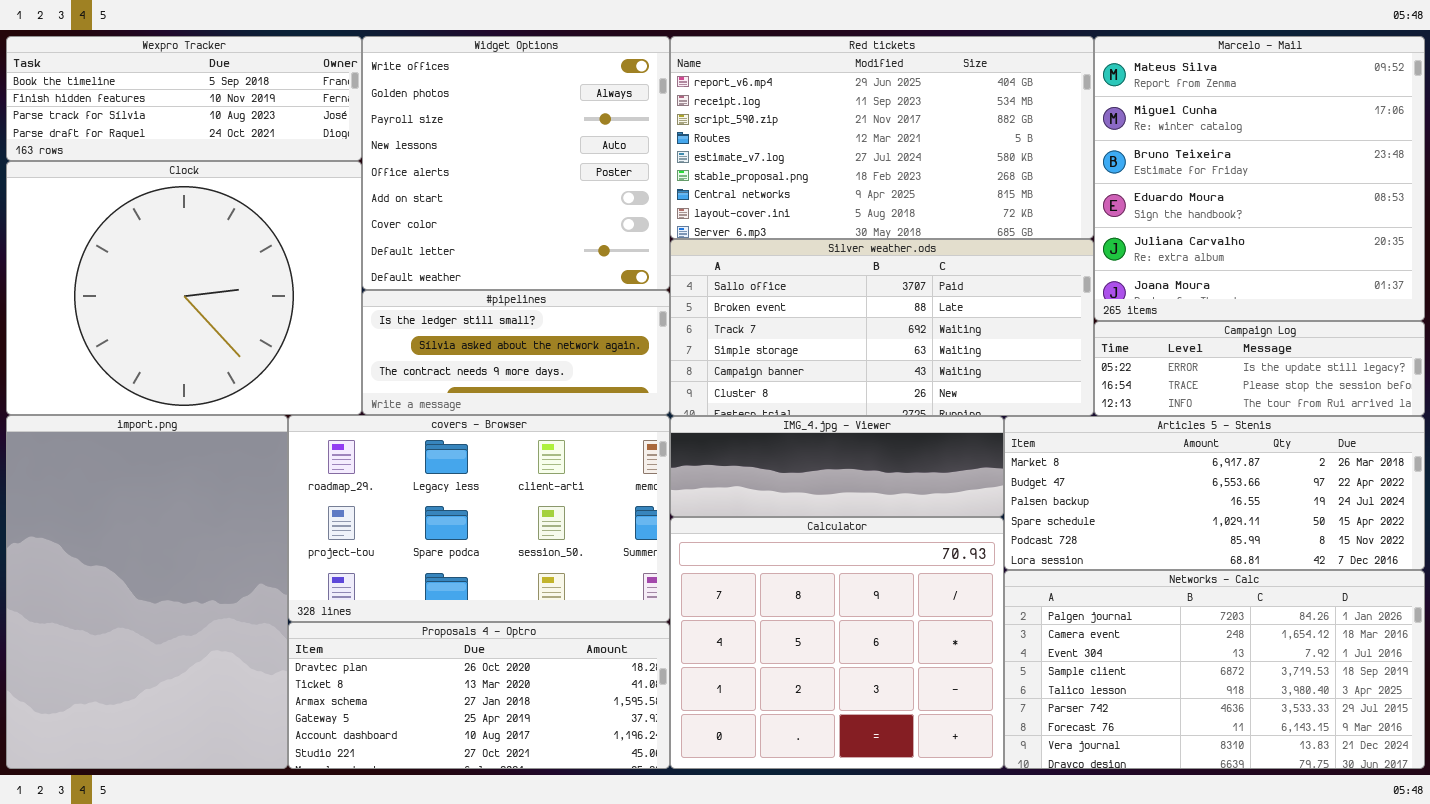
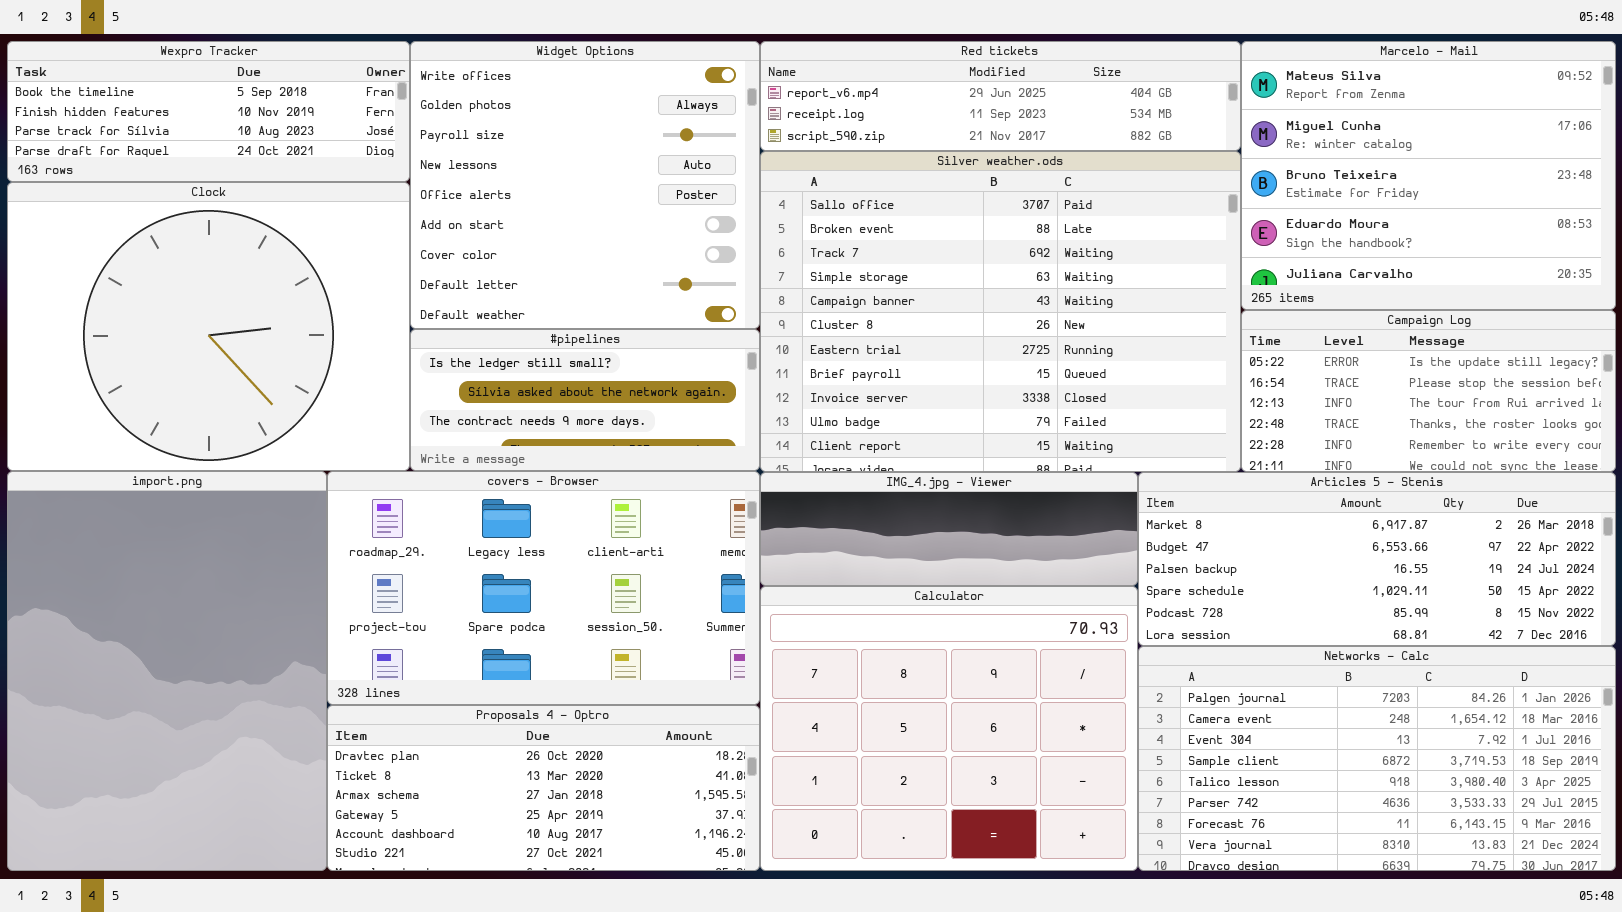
Red tickets: [670,36,1094,239] -> [760,41,1241,151], resized
Marcelo - Mail: [1094,36,1425,321] -> [1241,41,1616,310], resized
Silver weather.ods: [670,239,1094,416] -> [760,151,1241,472], resized
Campaign Log: [1094,321,1425,416] -> [1241,310,1616,472], resized

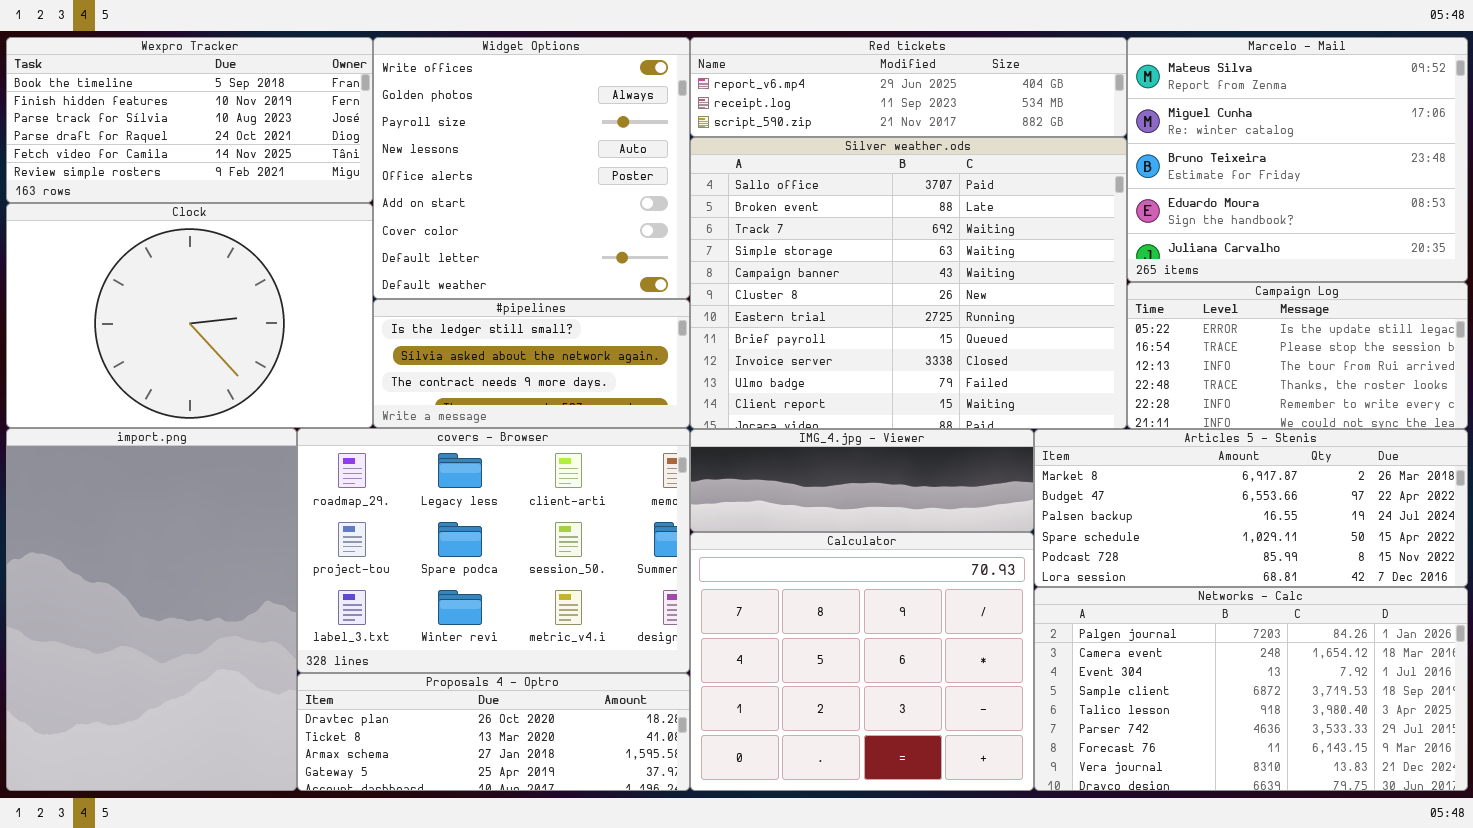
Wexpro Tracker: [7,41,410,182] -> [6,37,373,203], resized
Clock: [7,182,410,471] -> [6,203,373,428], resized
covers - Browser: [327,471,760,705] -> [297,428,690,673], resized
Proposals 4 - Optro: [327,705,760,871] -> [297,673,690,791], resized

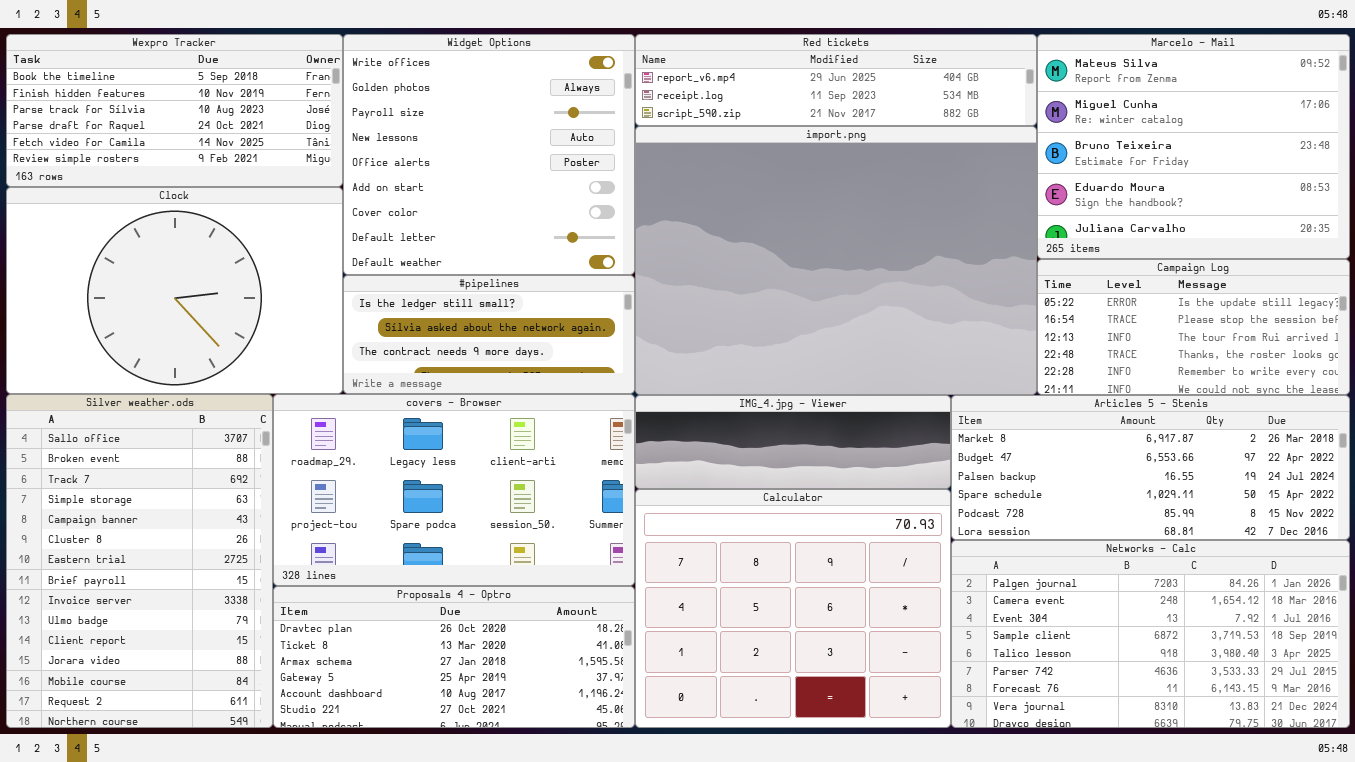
Silver weather.ods: [690,137,1127,429] -> [6,394,273,728], moved, resized
import.png: [6,428,297,791] -> [635,126,1037,395], moved, resized
covers - Browser: [297,428,690,673] -> [273,394,635,586], resized
Proposals 4 - Optro: [297,673,690,791] -> [273,586,635,728], resized

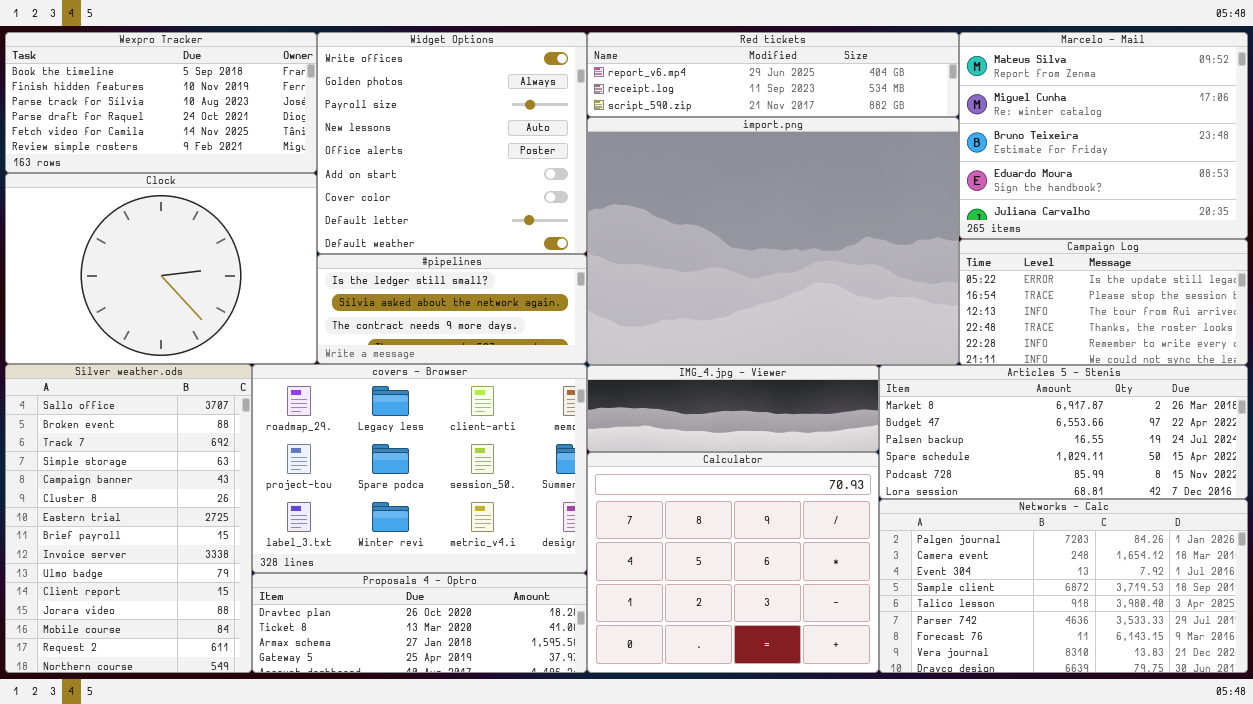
covers - Browser: [273,394,635,586] -> [252,364,587,573], resized
Proposals 4 - Optro: [273,586,635,728] -> [252,573,587,673], resized

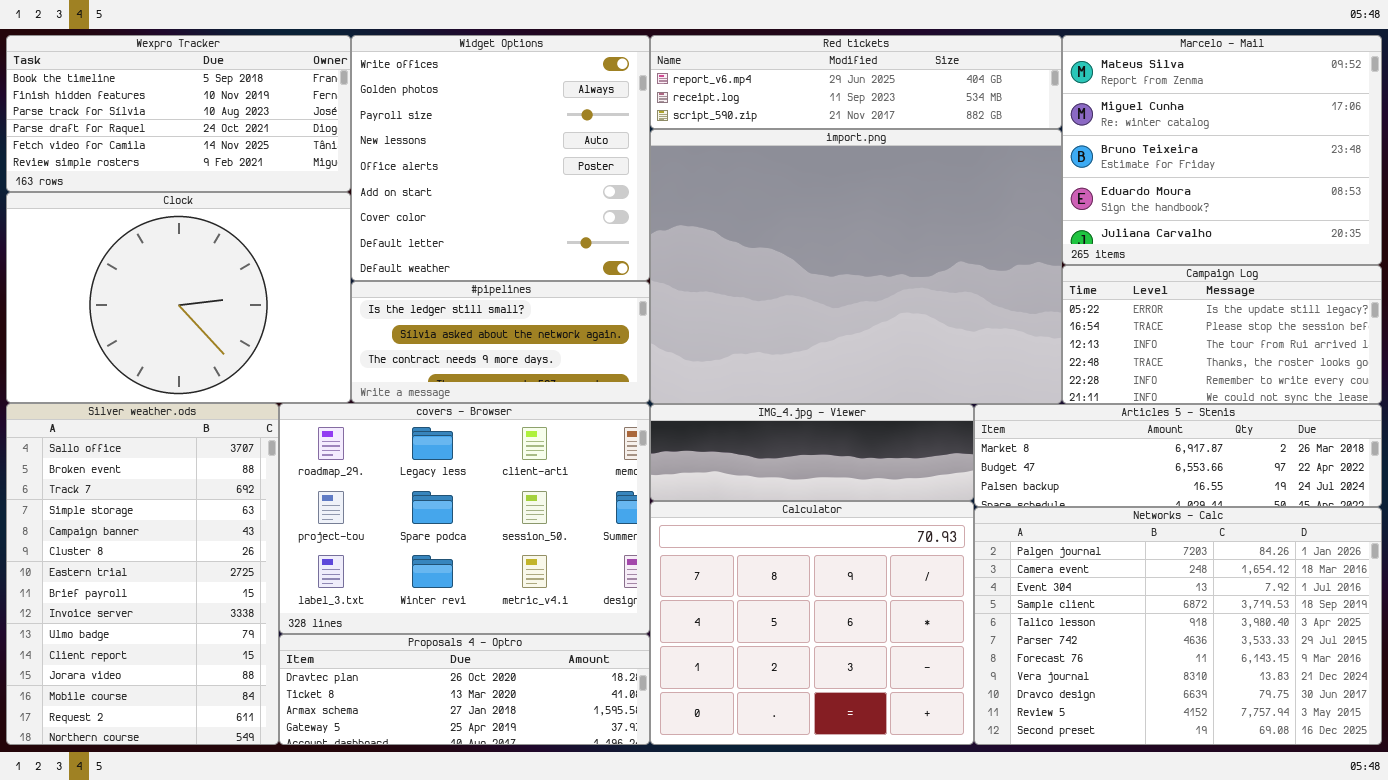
Articles 5 - Stenis: [879,365,1248,499] -> [974,404,1382,507], resized
Networks - Calc: [879,499,1248,673] -> [974,507,1382,745], resized

